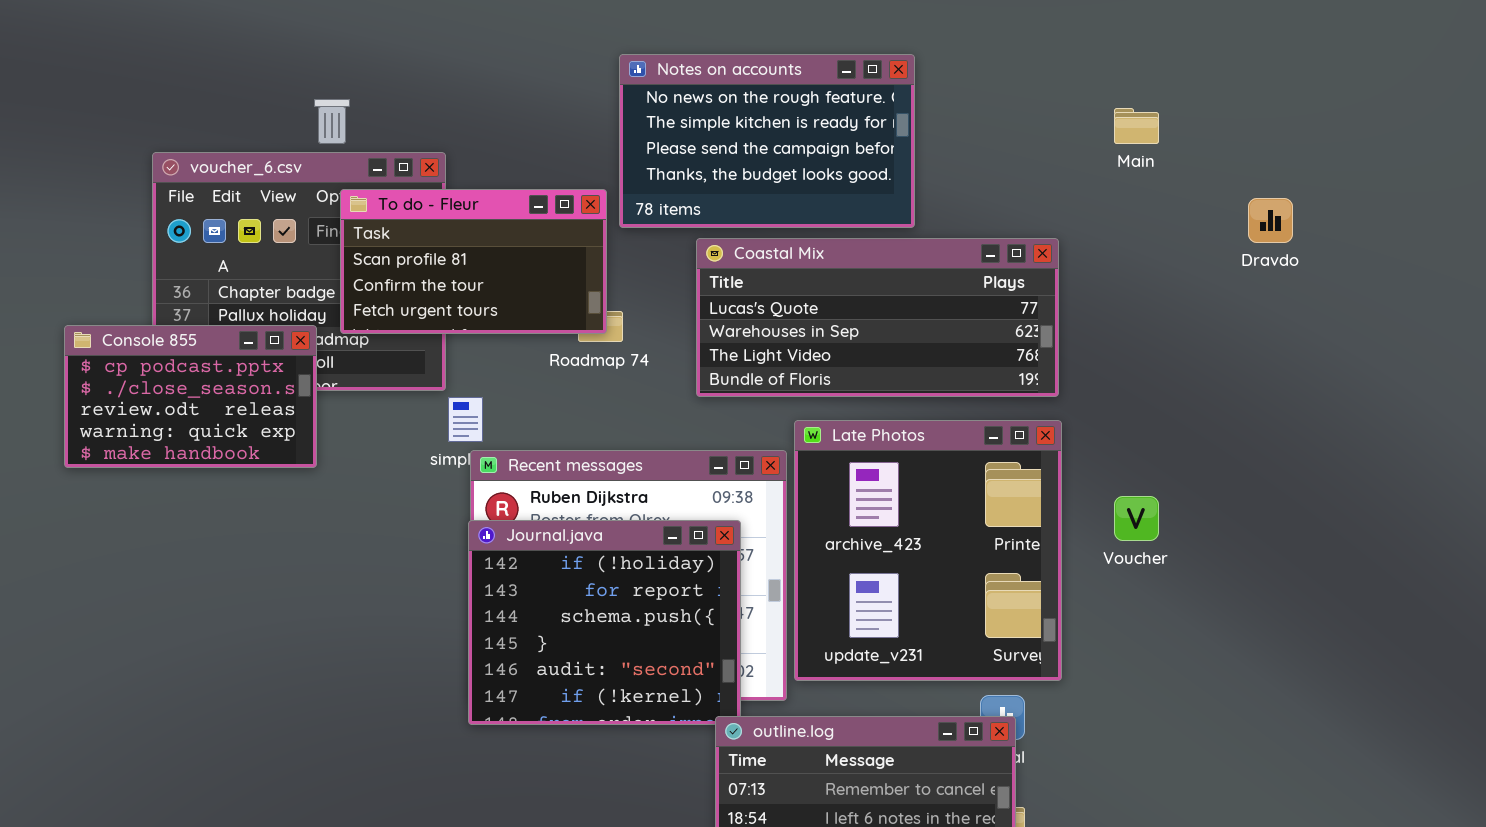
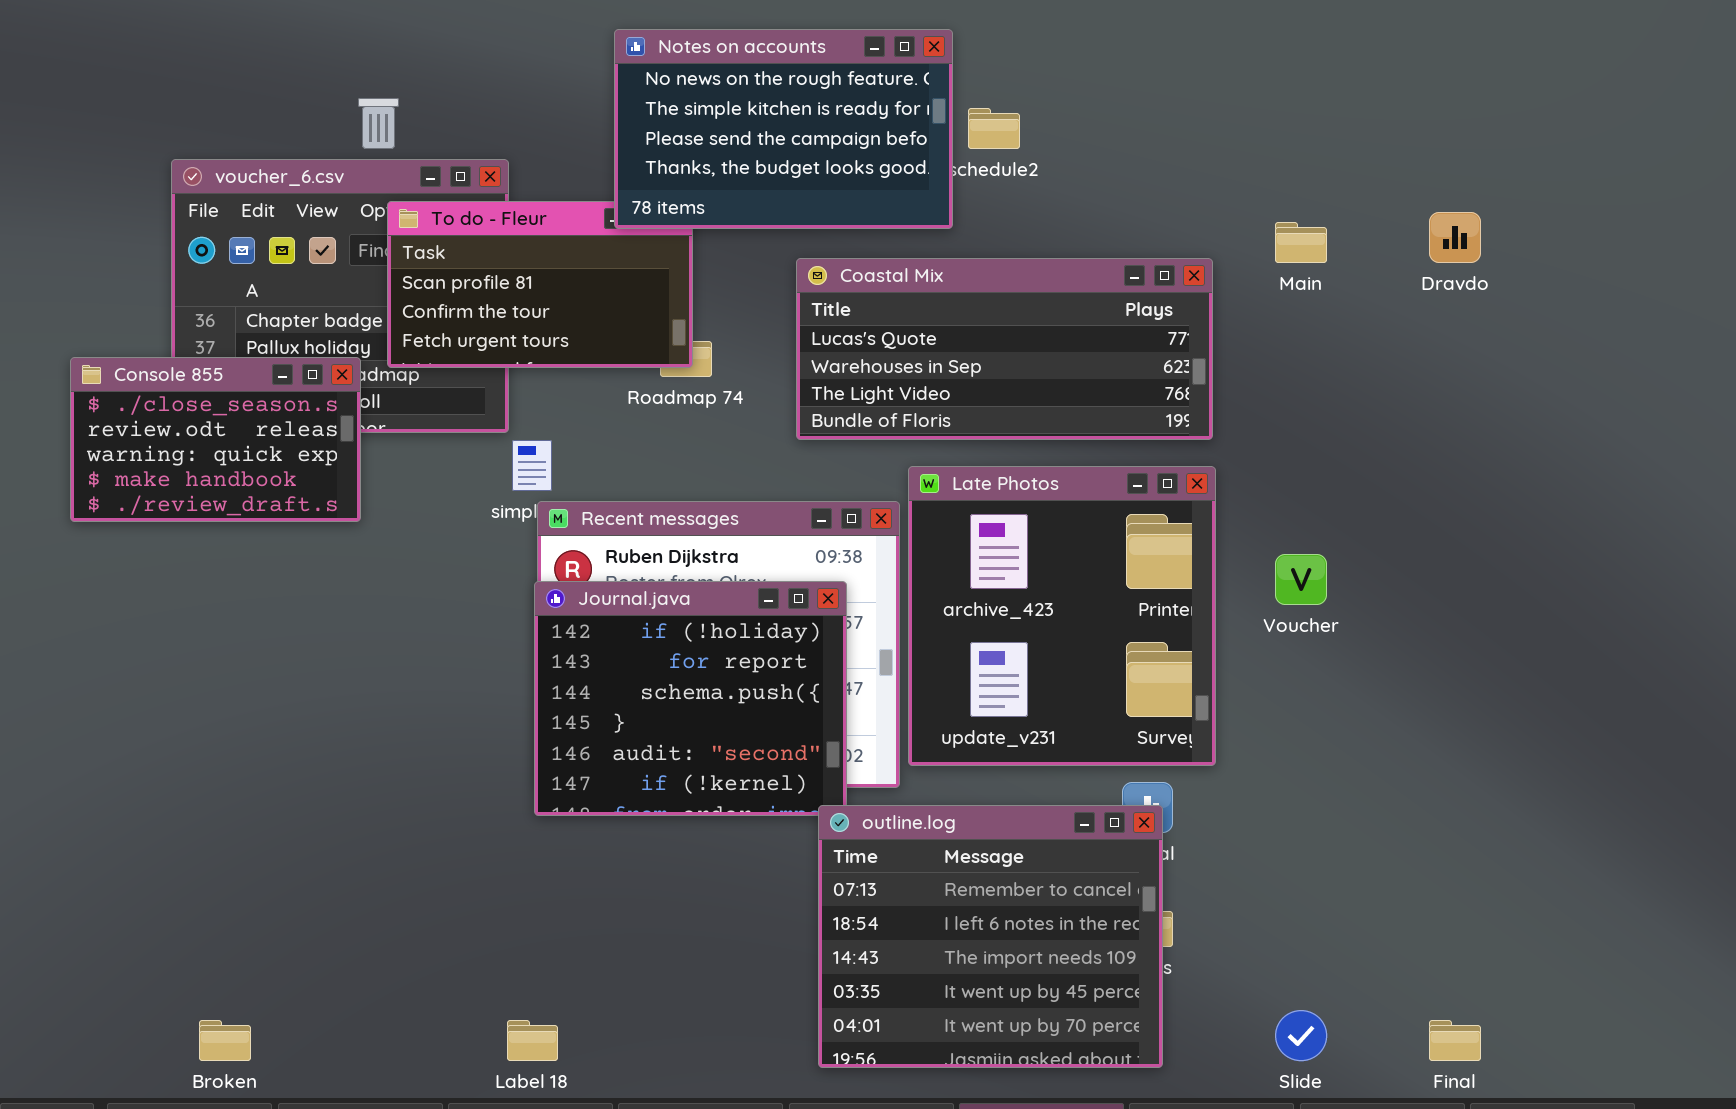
Notes on accounts: [619,54,915,228] -> [614,29,953,229], moved
Main: [1114,108,1159,144] -> [1275,222,1327,263], moved
Console 855: [64,325,317,468] -> [70,357,361,522], scrolled down 1 row

